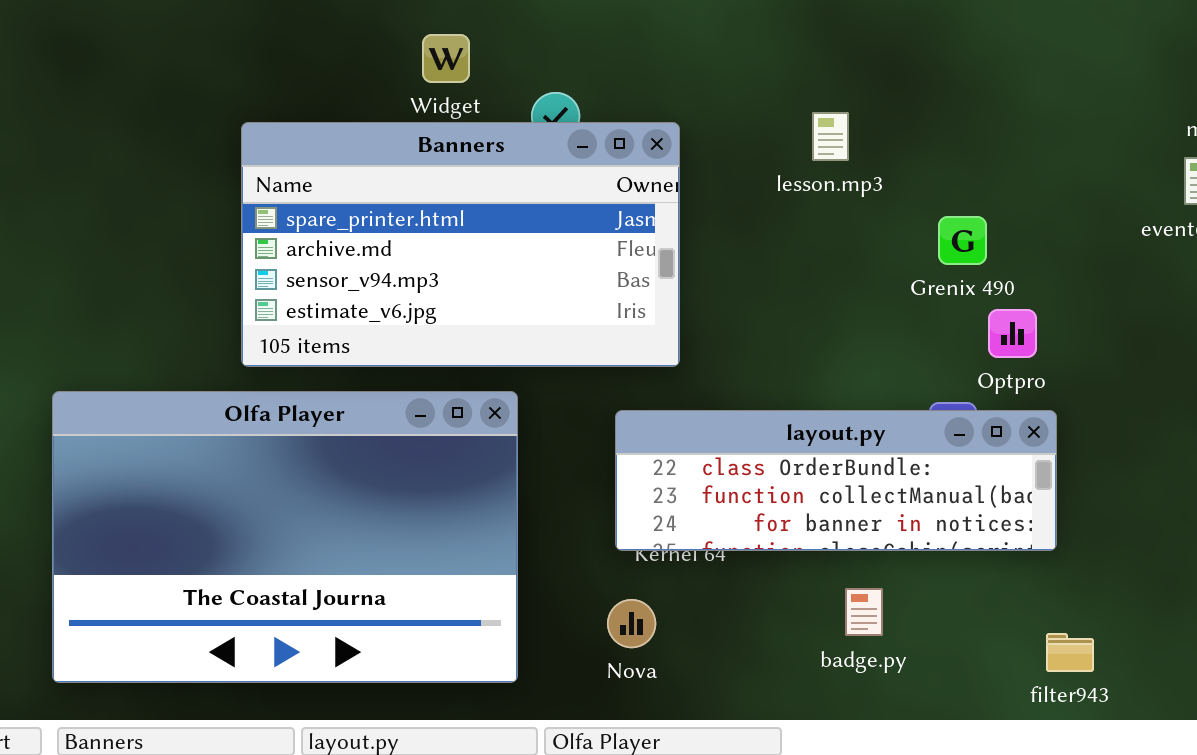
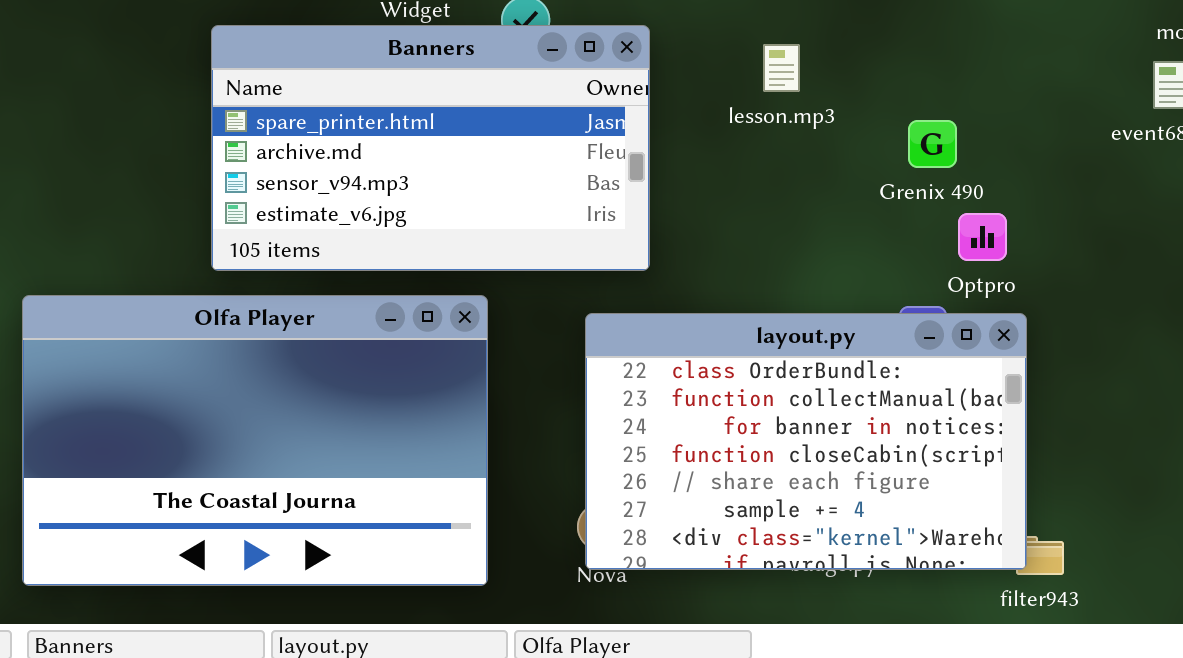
lesson.mp3: [812,112,849,161] -> [763,44,800,92], moved
layout.py: [615,410,1057,551] -> [585,313,1027,570], resized

